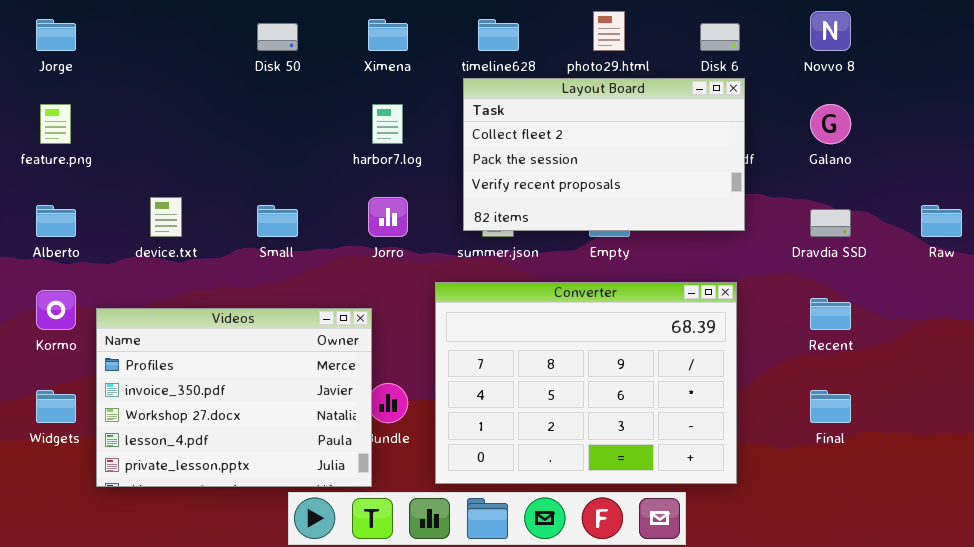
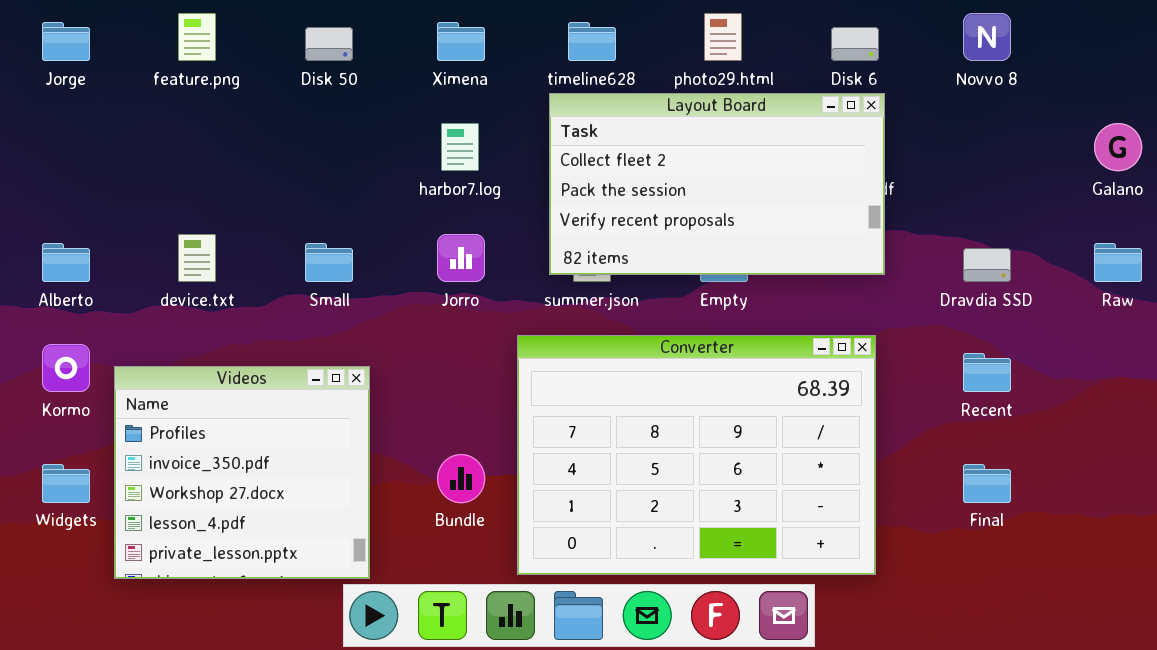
feature.png: [40,104,71,144] -> [178,13,216,61], moved
Galano: [810,104,851,144] -> [1094,123,1142,171], moved
Videos: [96,308,372,487] -> [114,366,370,579], resized

